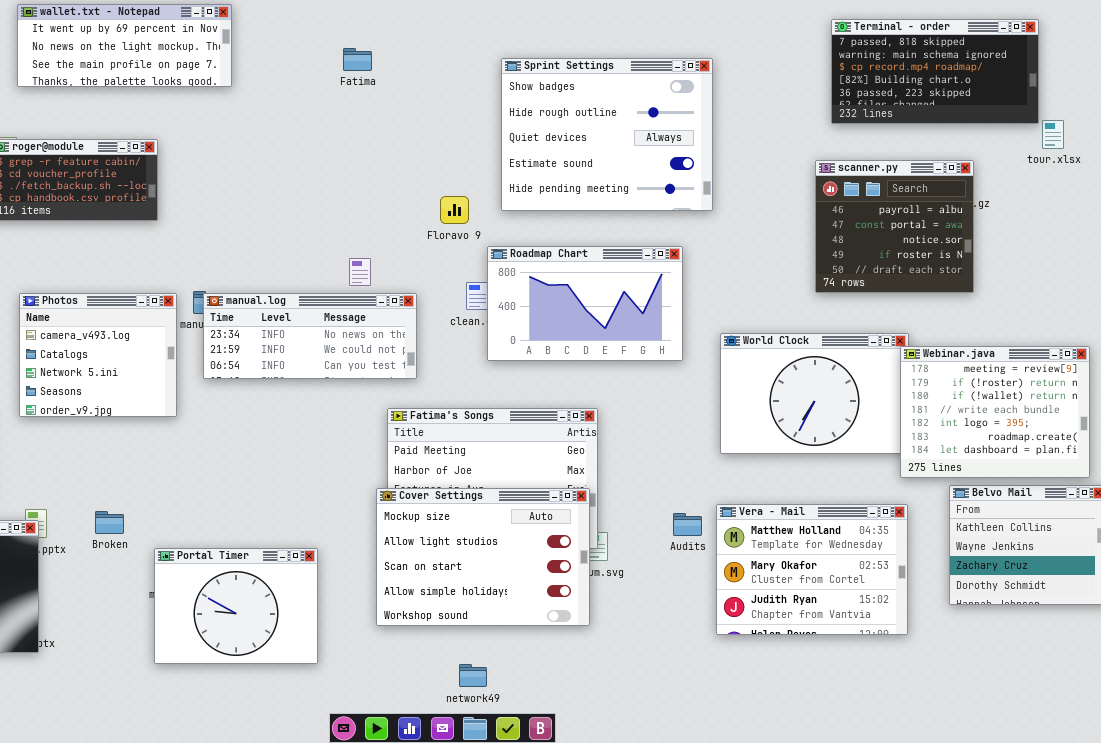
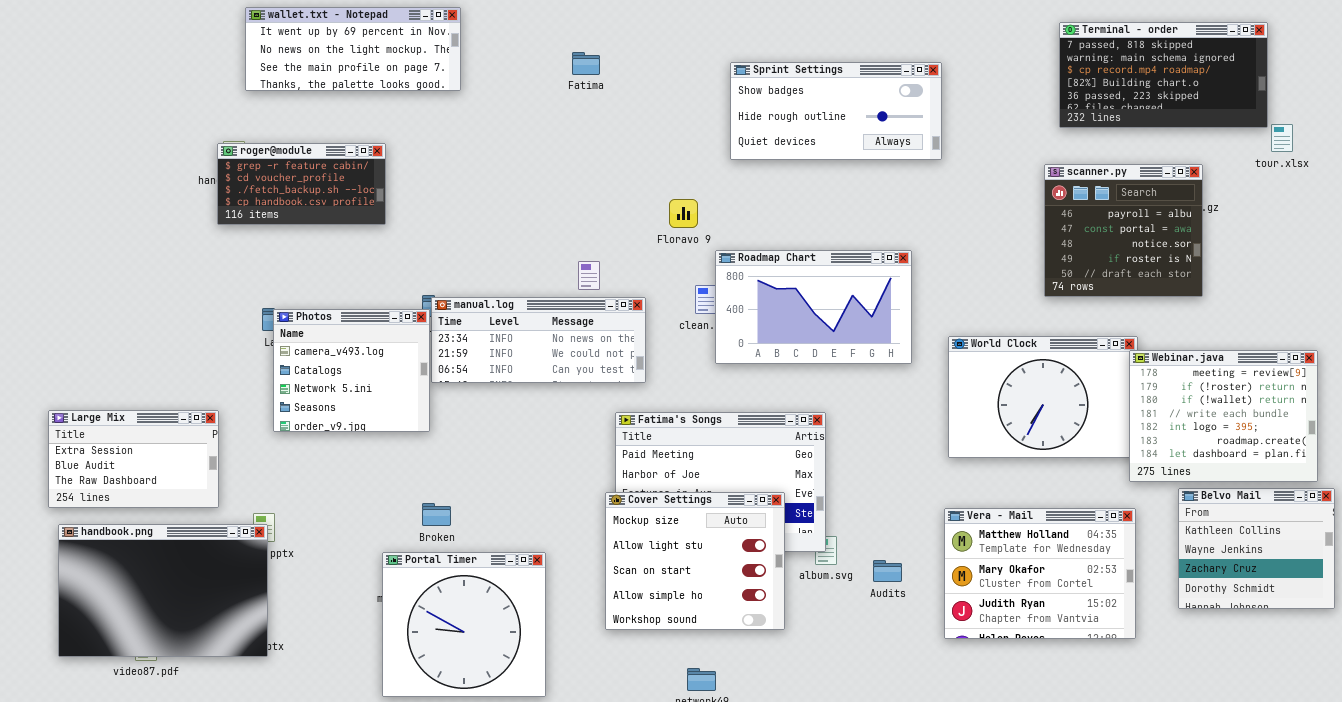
Sprint Settings: [501,58,713,211] -> [730,62,942,160], resized
Photos: [19,293,177,417] -> [273,309,430,432], moved
Cover Settings: [376,488,590,626] -> [605,492,785,630], resized
Broken: [95,511,124,534] -> [422,503,451,526], moved
Audits: [673,513,702,536] -> [873,560,902,582], moved
Portal Timer: [154,548,318,664] -> [382,552,546,697], resized

